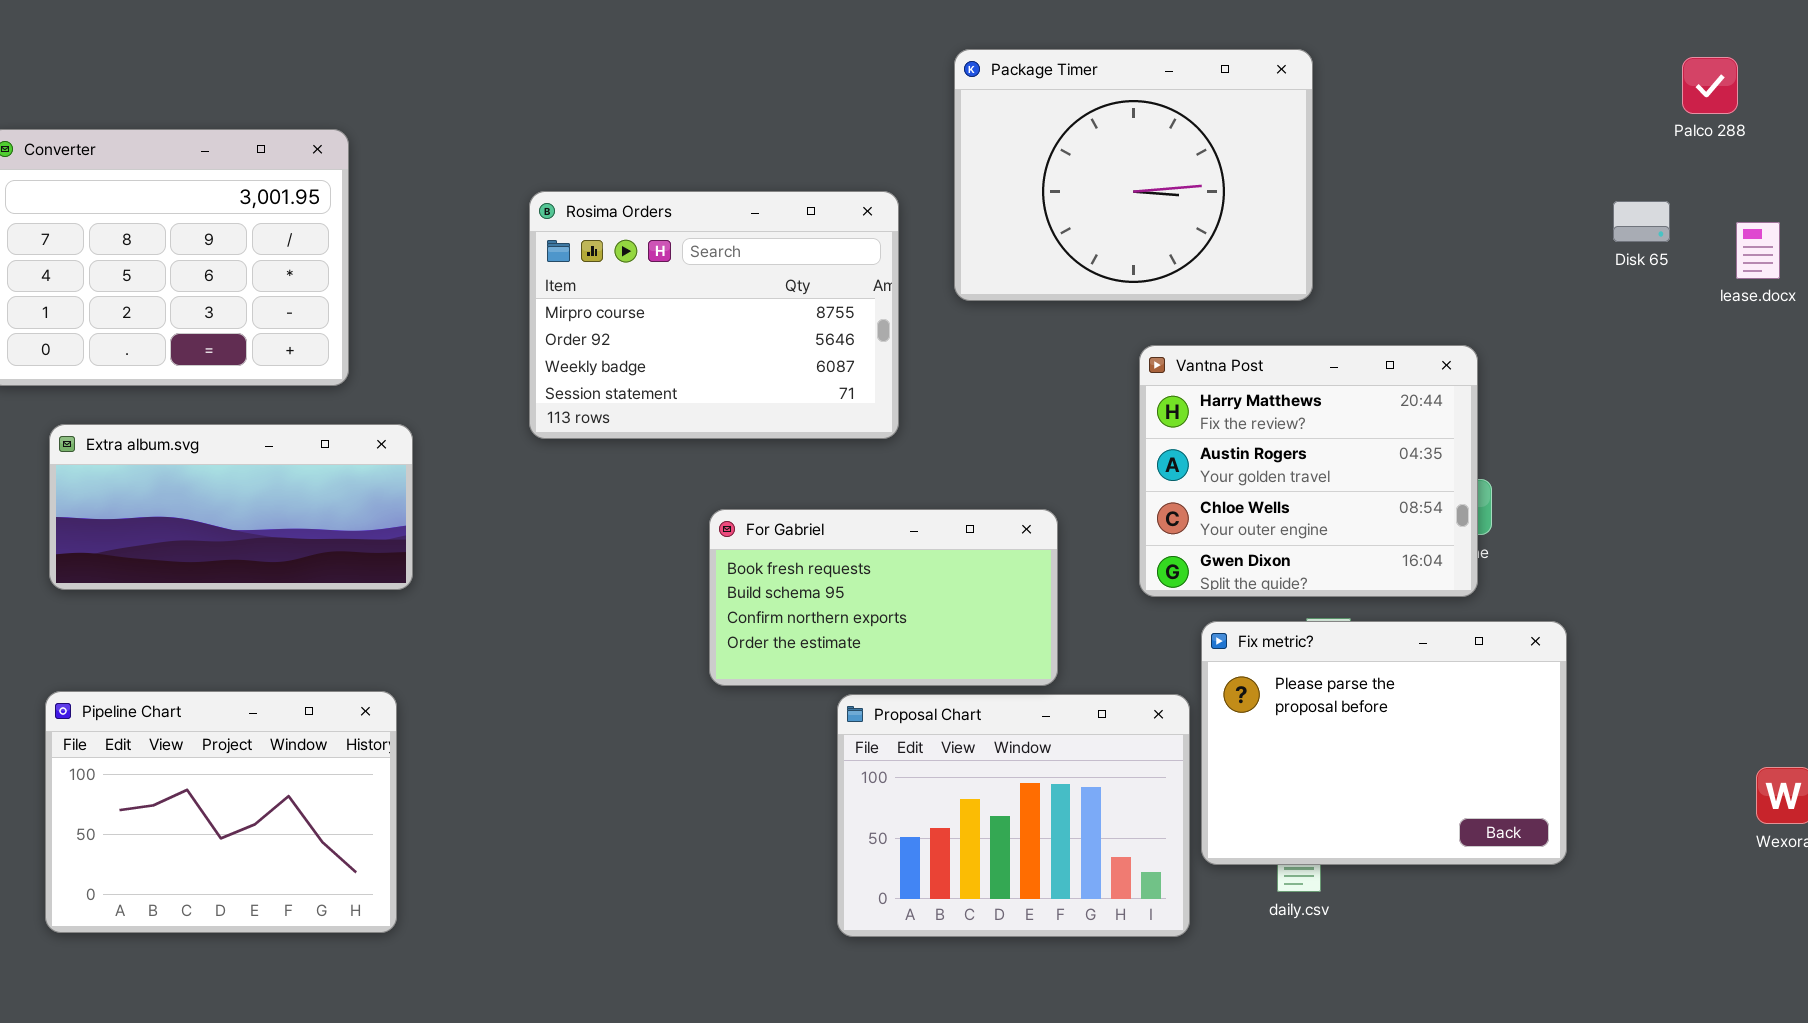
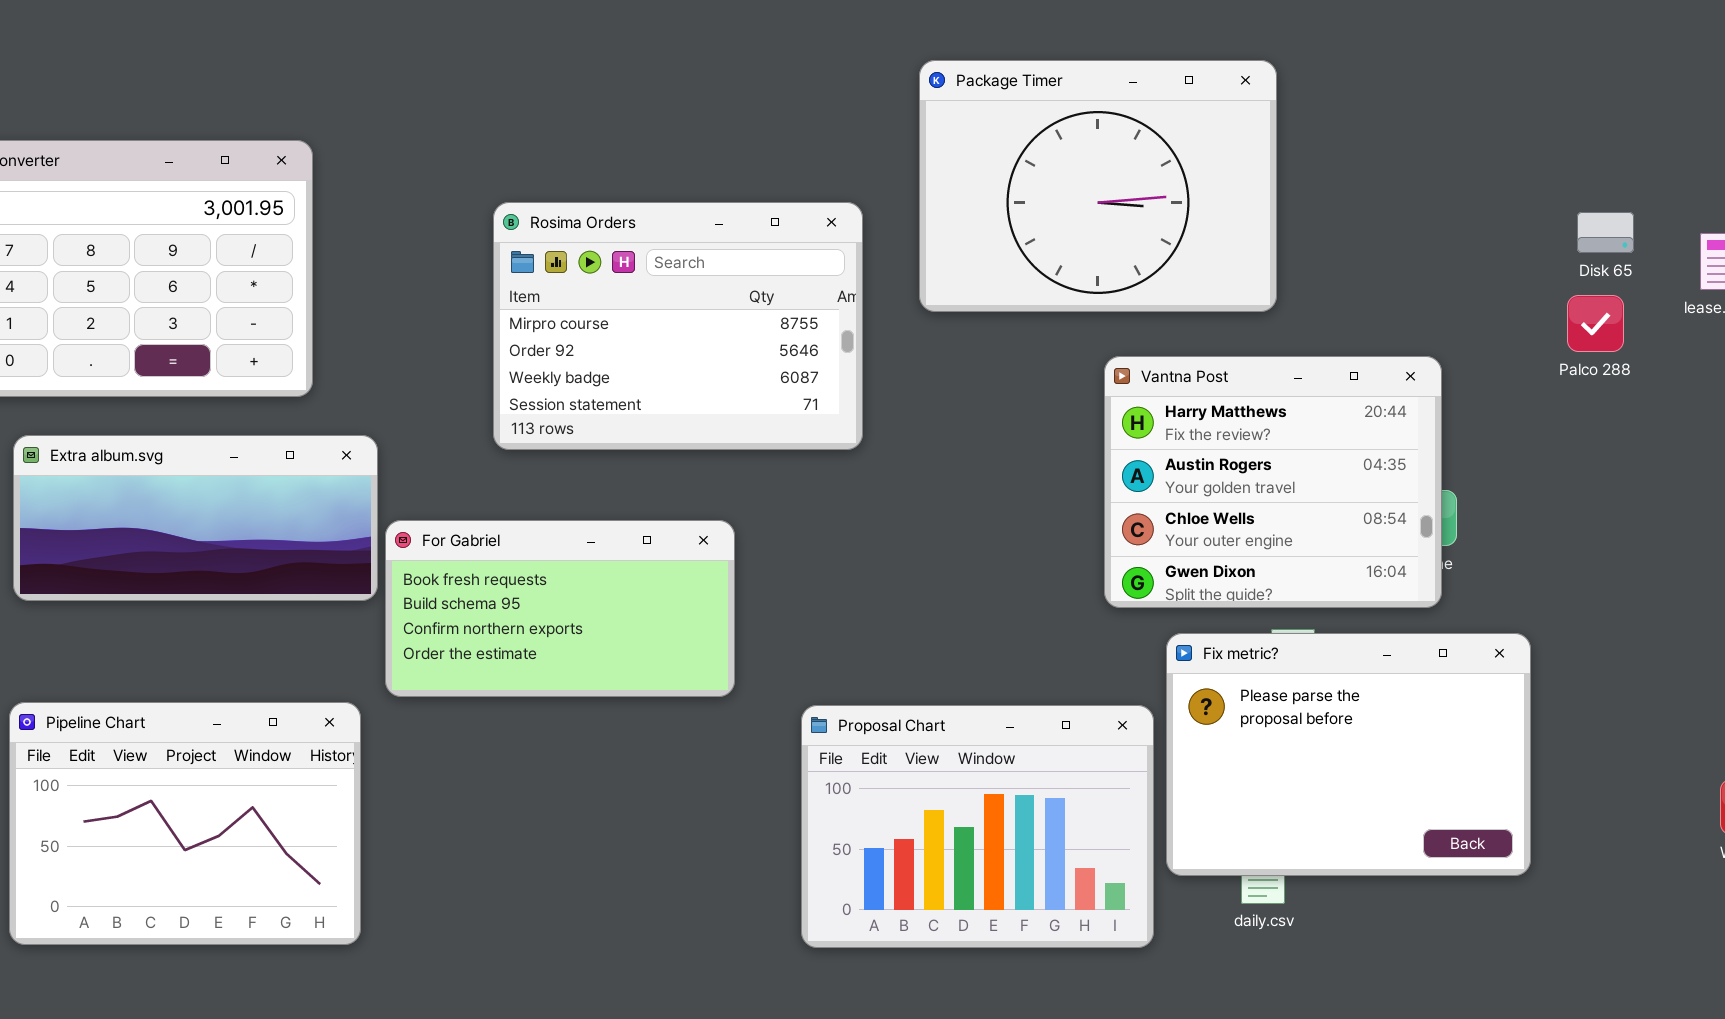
Palco 288: [1682,57,1738,114] -> [1567,295,1624,352], moved
For Gabriel: [709,509,1058,686] -> [385,520,735,697], moved

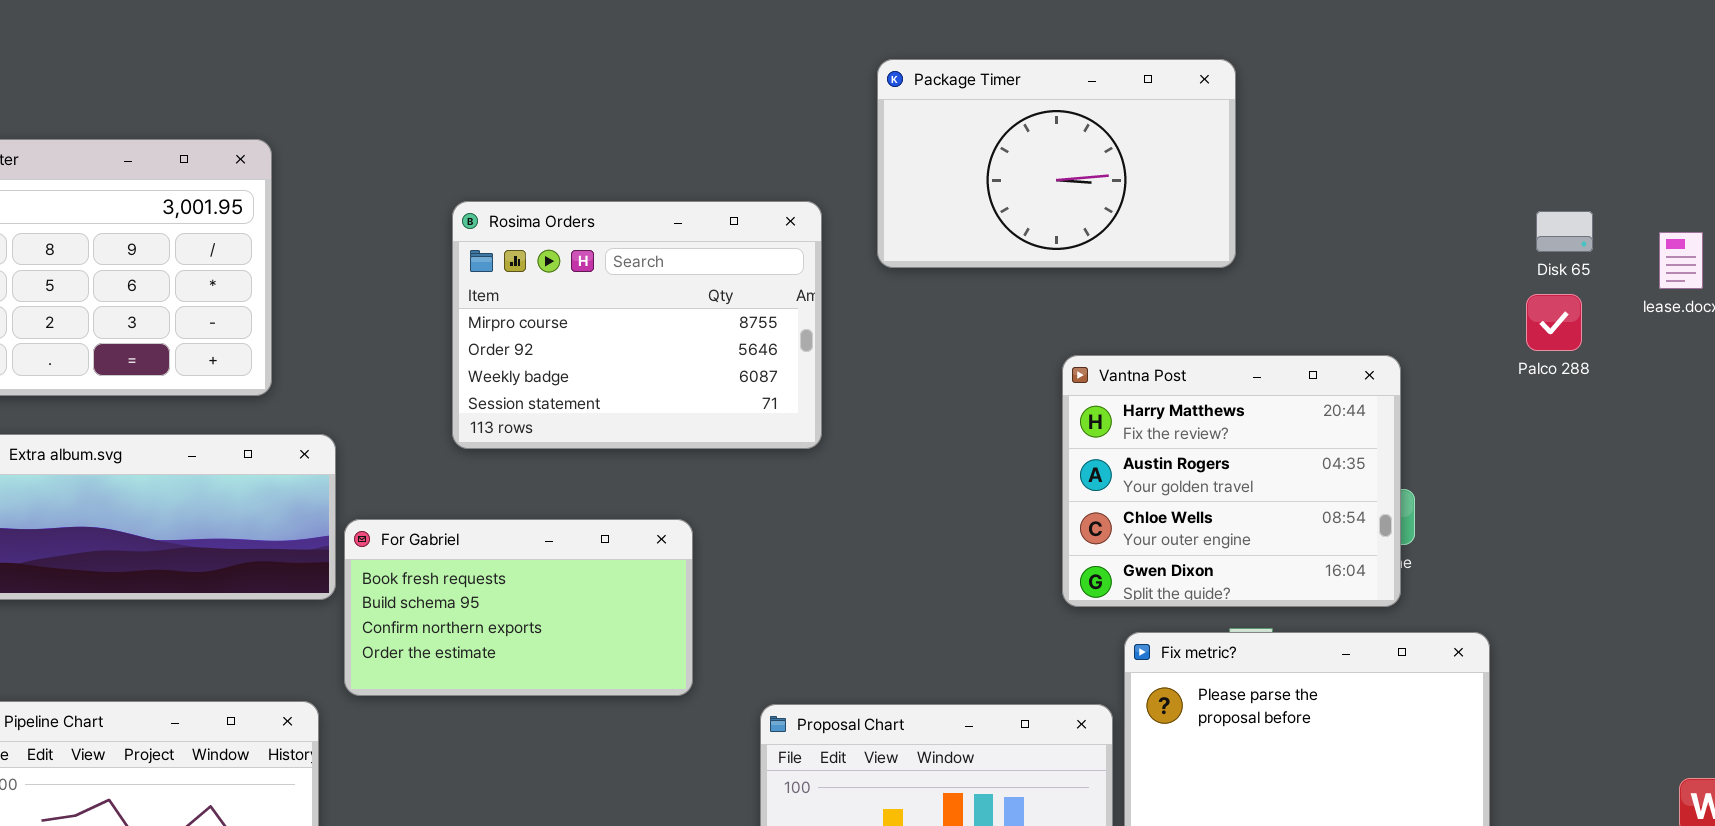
Package Timer: [919,60,1277,312] -> [877,59,1236,268], resized

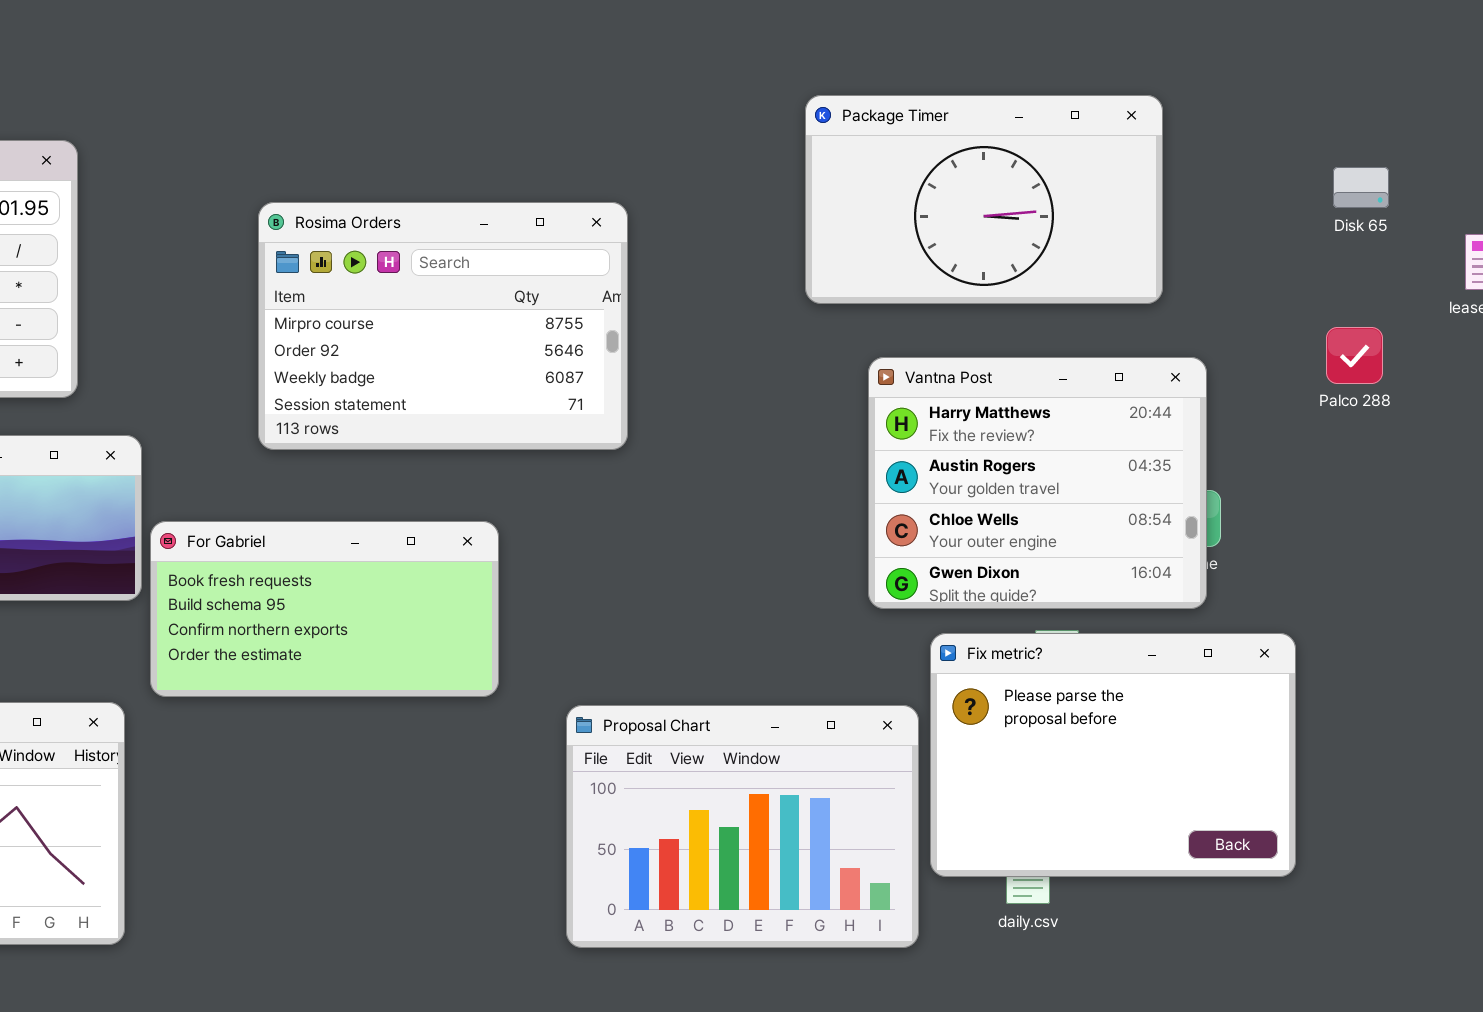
Package Timer: [877,59,1236,268] -> [805,95,1163,304], moved
Disk 65: [1536,211,1593,252] -> [1333,167,1389,208], moved
Palco 288: [1526,294,1582,351] -> [1326,327,1383,384], moved

